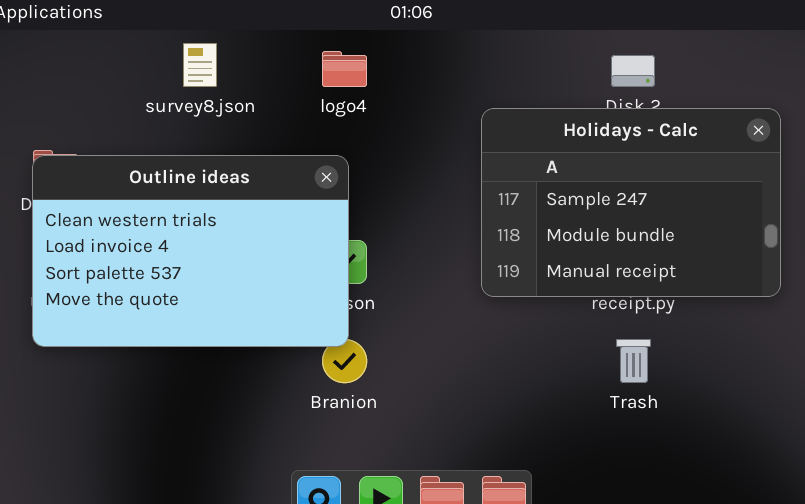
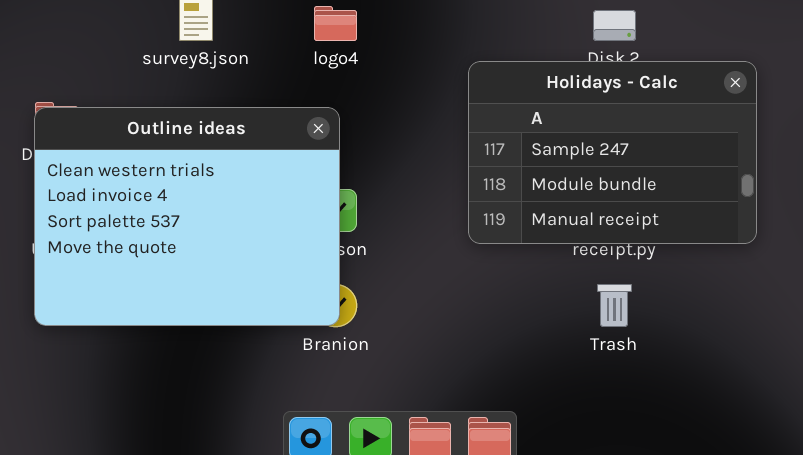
Outline ideas: [32,155,349,347] -> [34,107,340,326], resized

